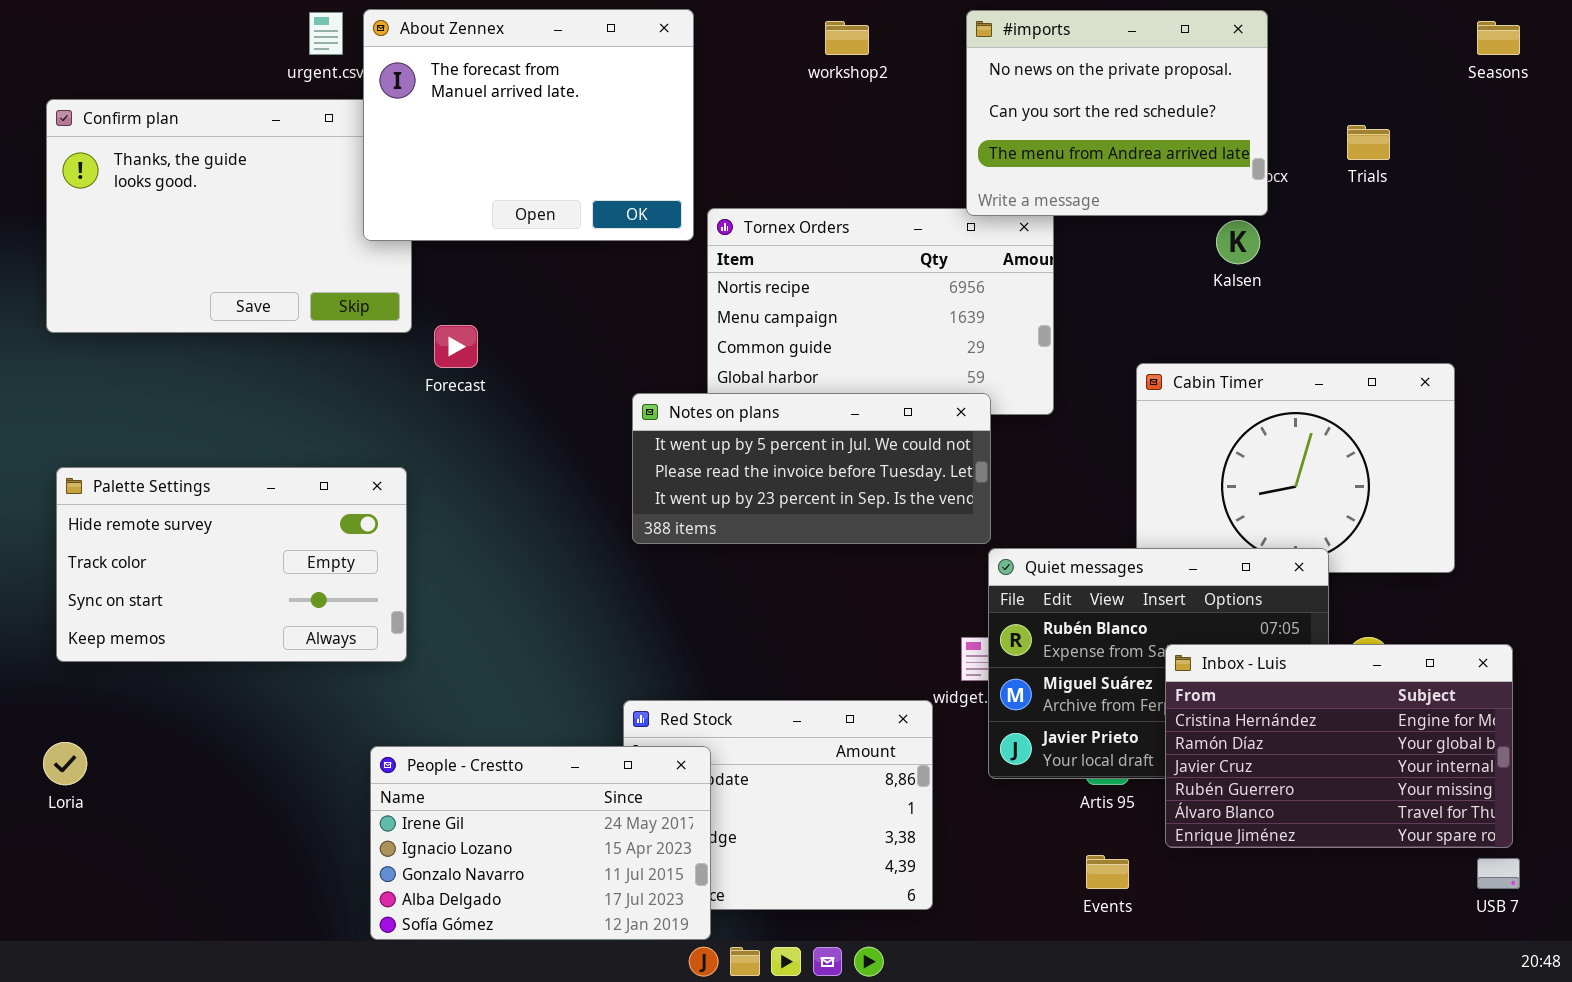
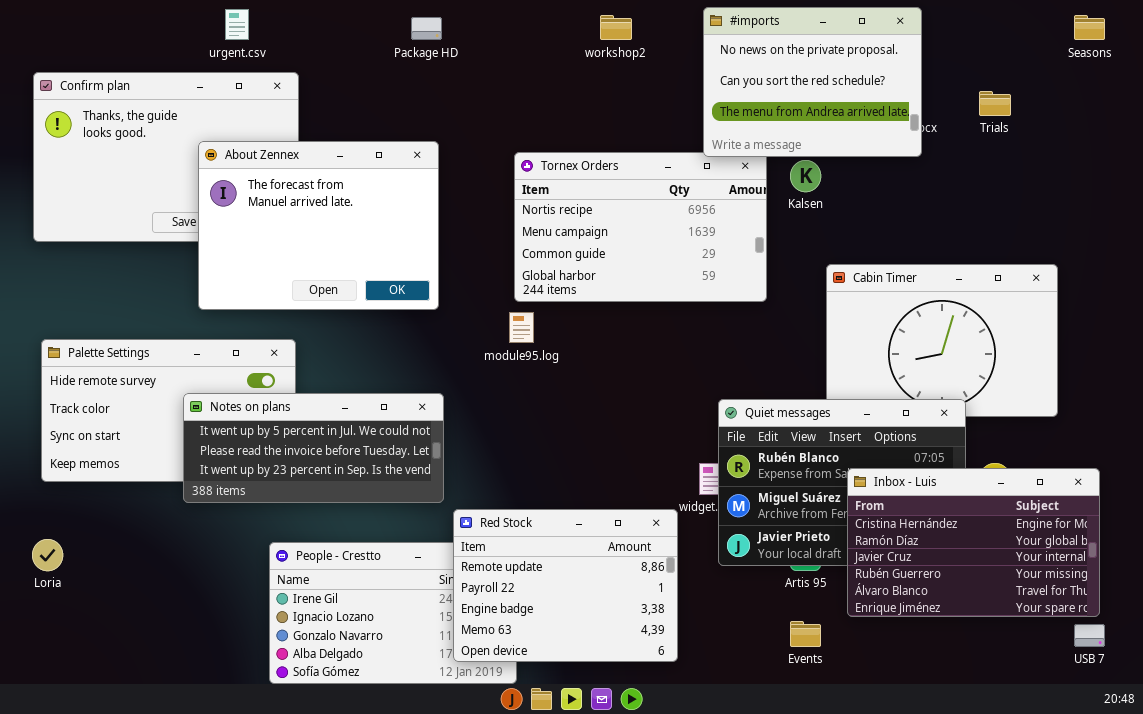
About Zennex: [363,9,694,241] -> [198,141,439,310], moved
Kalsen: [1216,220,1260,264] -> [790,160,821,192], moved
Notes on plans: [632,393,991,544] -> [183,393,444,503], moved
Red Stock: [623,700,933,910] -> [453,509,678,662], raised

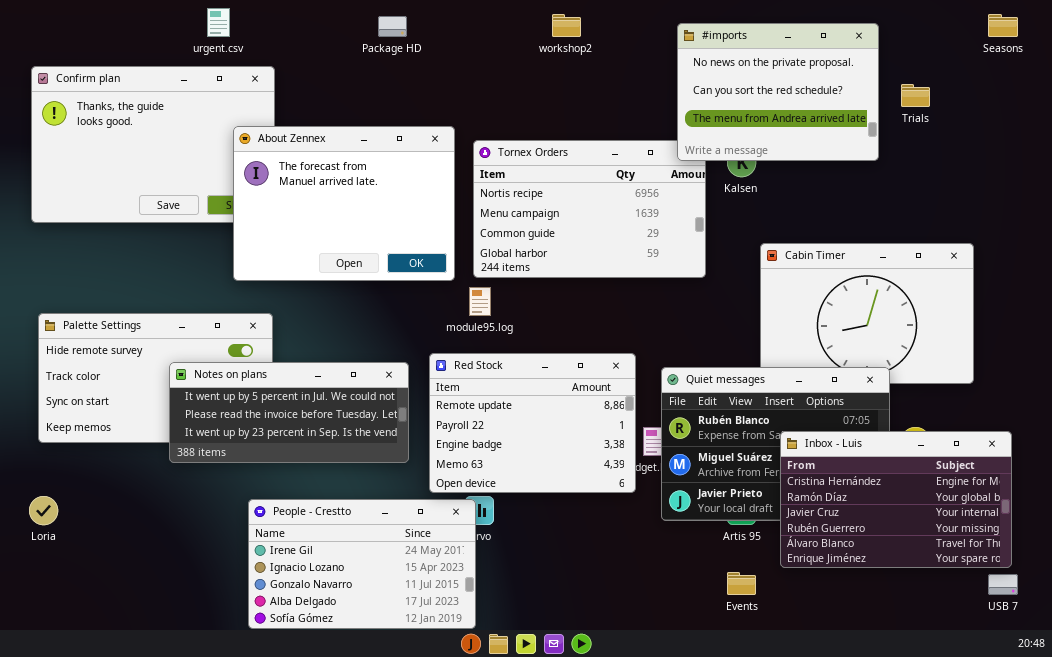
#imports: [703,7,922,157] -> [677,23,879,161], moved
About Zennex: [198,141,439,310] -> [233,126,455,281], moved
Red Stock: [453,509,678,662] -> [429,353,636,493], moved

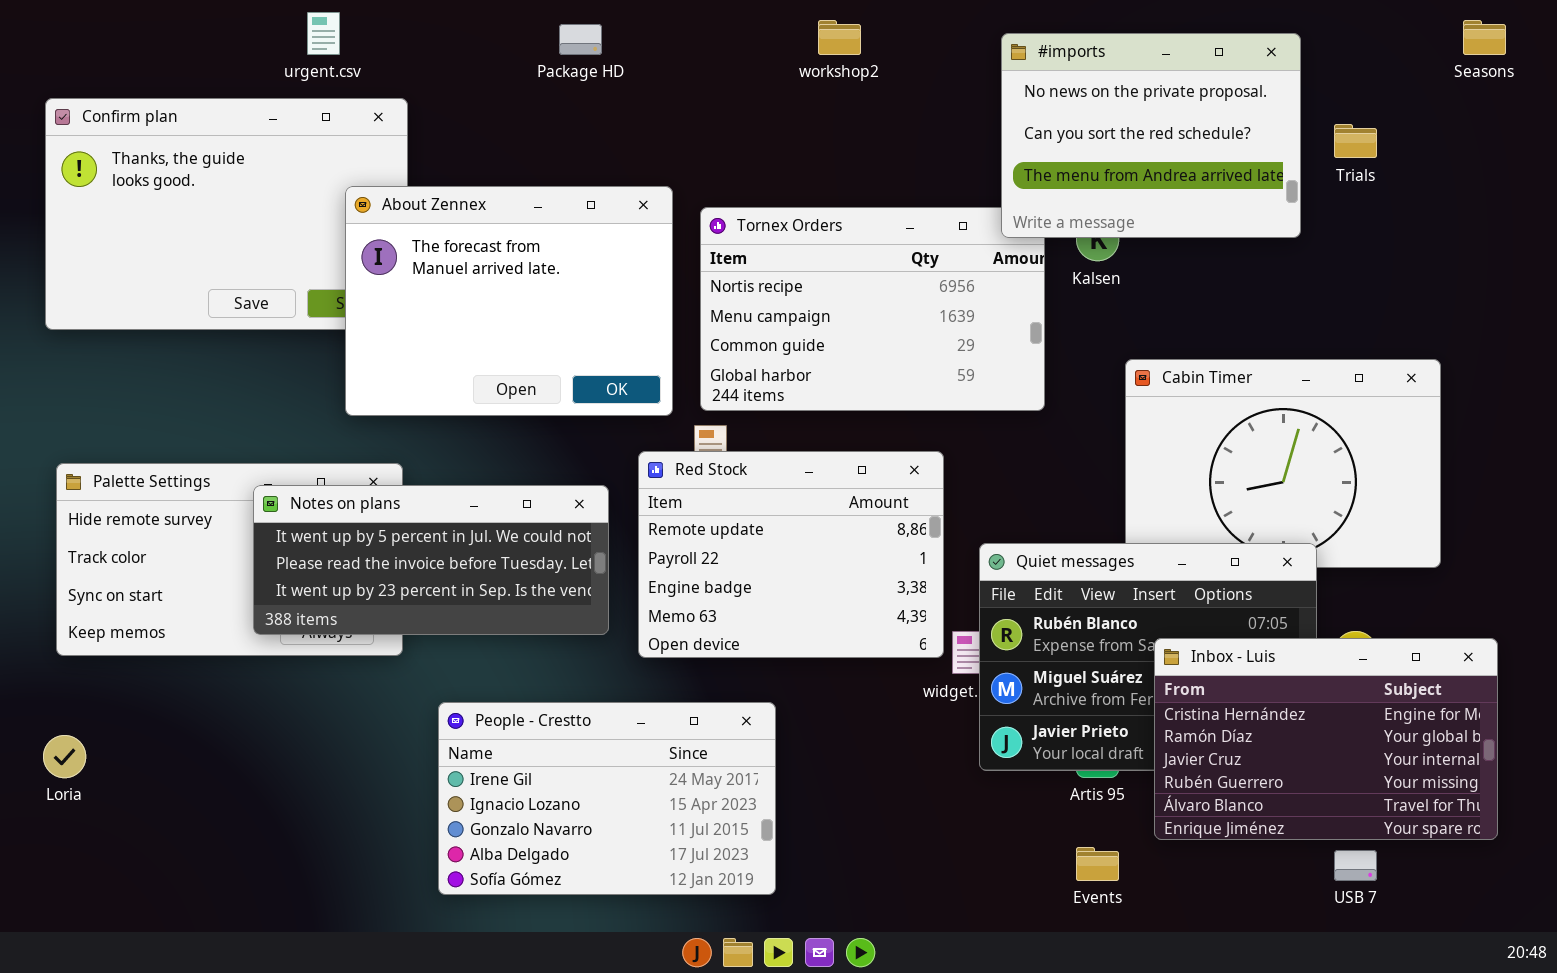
Red Stock: [429,353,636,493] -> [638,451,944,658], moved
Notes on plans: [169,362,409,463] -> [253,485,609,635], moved
People - Crestto: [248,499,476,629] -> [438,702,776,895], moved
USB 7: [988,574,1018,595] -> [1334,850,1377,881], moved

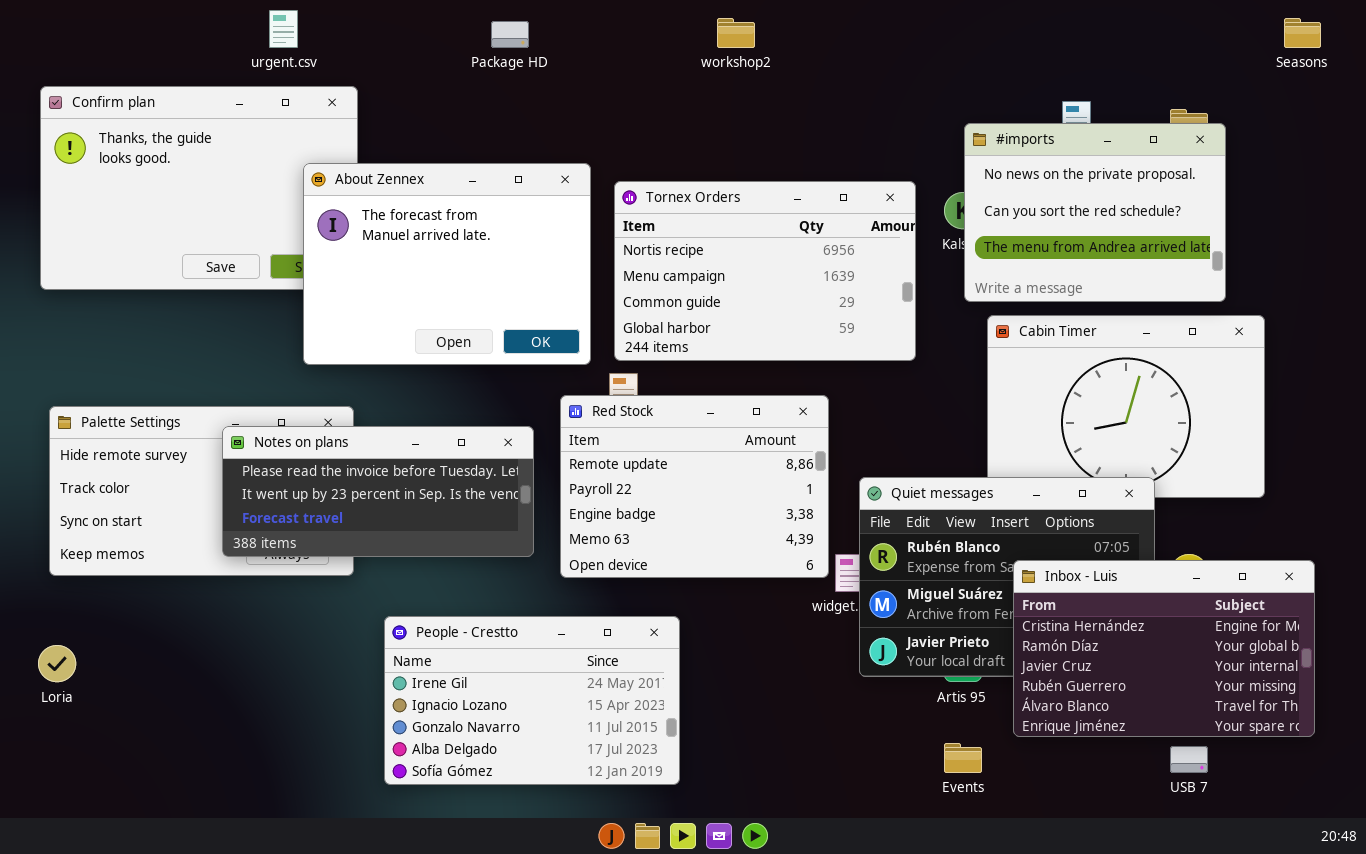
#imports: [1001,33,1301,238] -> [964,123,1226,302], moved
Notes on plans: [253,485,609,635] -> [222,426,534,557], scrolled down 1 row

